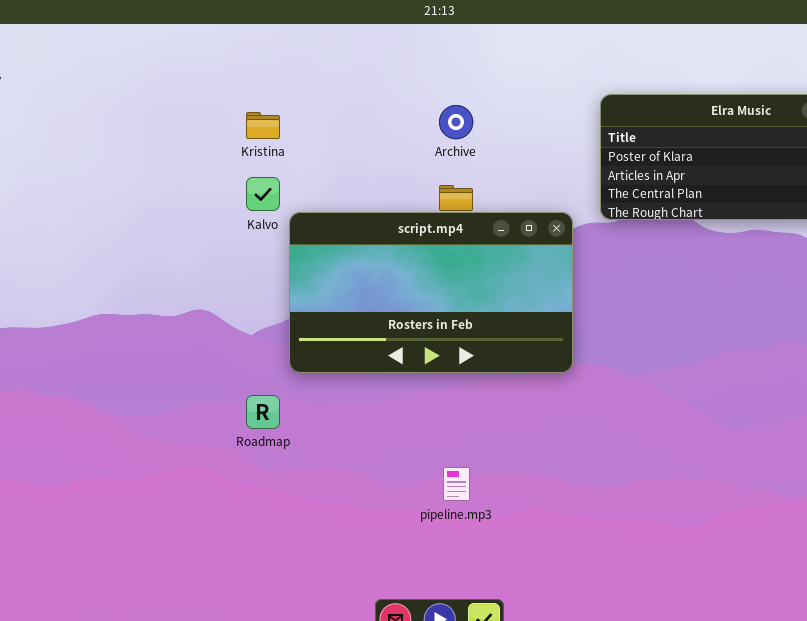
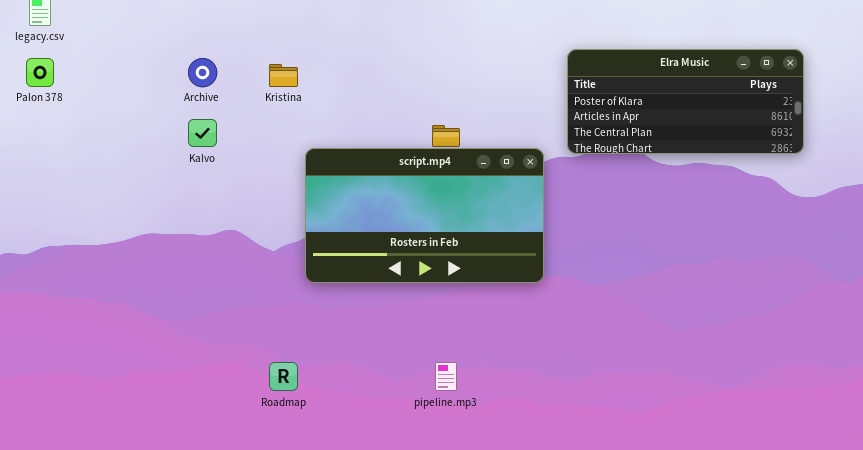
Archive: [439,105,473,139] -> [188,58,217,87], moved
Kalvo: [246,177,280,211] -> [188,119,217,147], moved
Roadmap: [246,395,280,429] -> [269,362,298,391], moved

